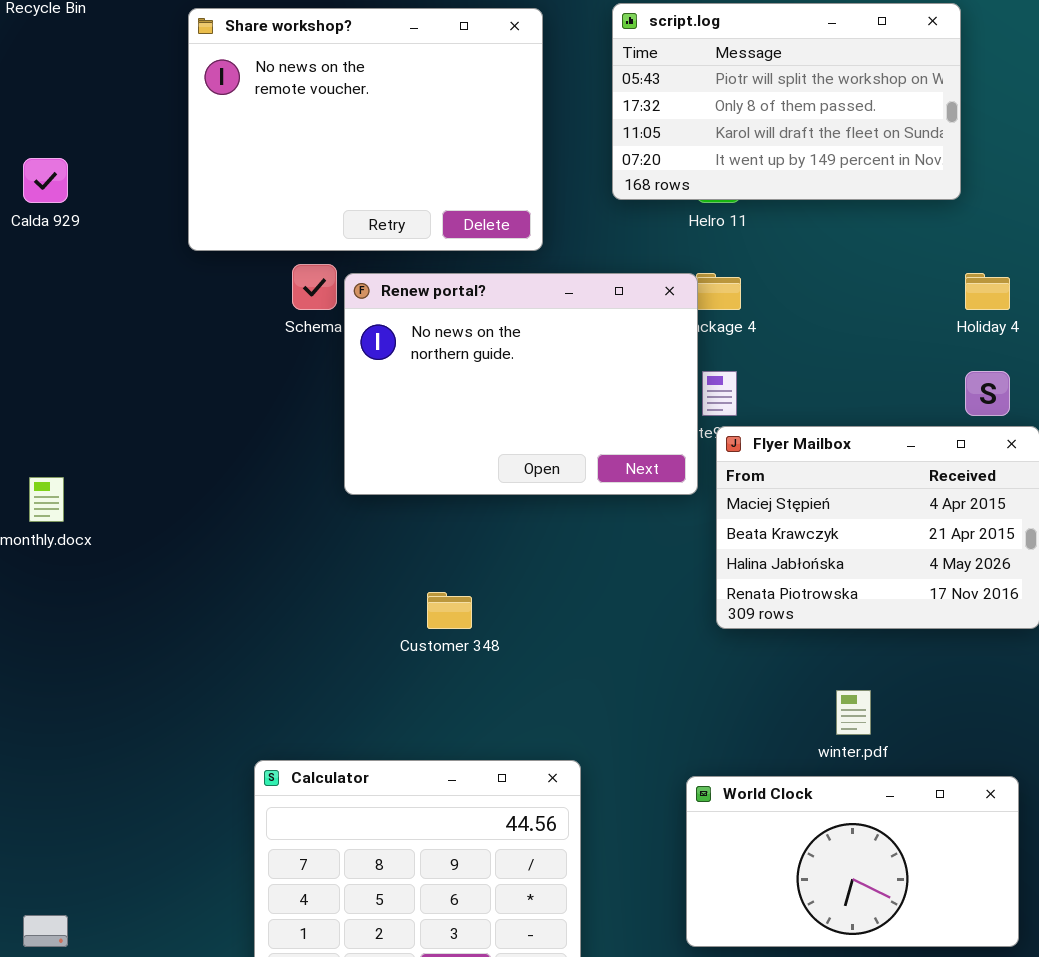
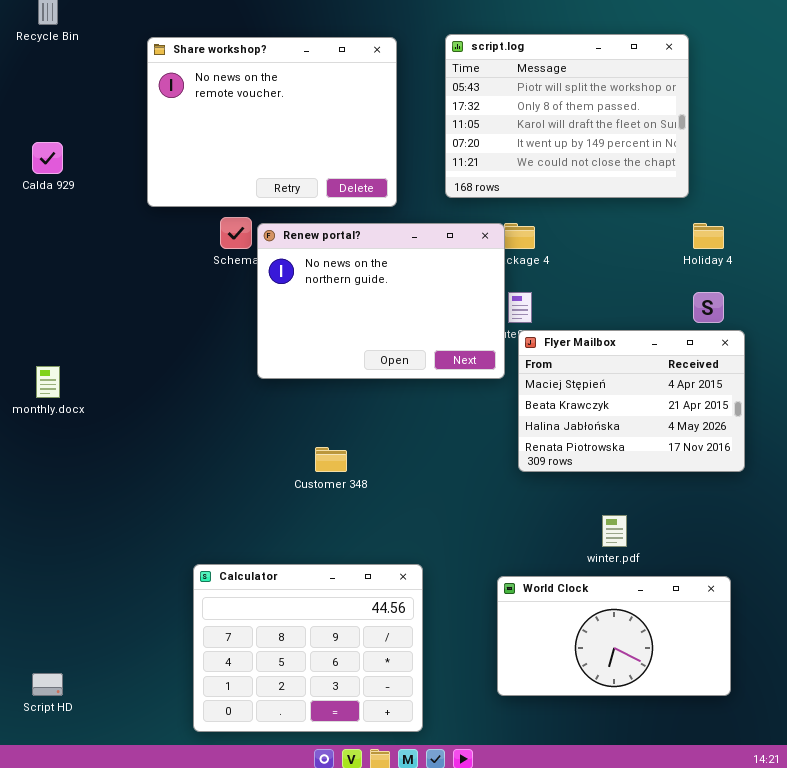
script.log: [612,3,961,200] -> [445,34,689,198], resized

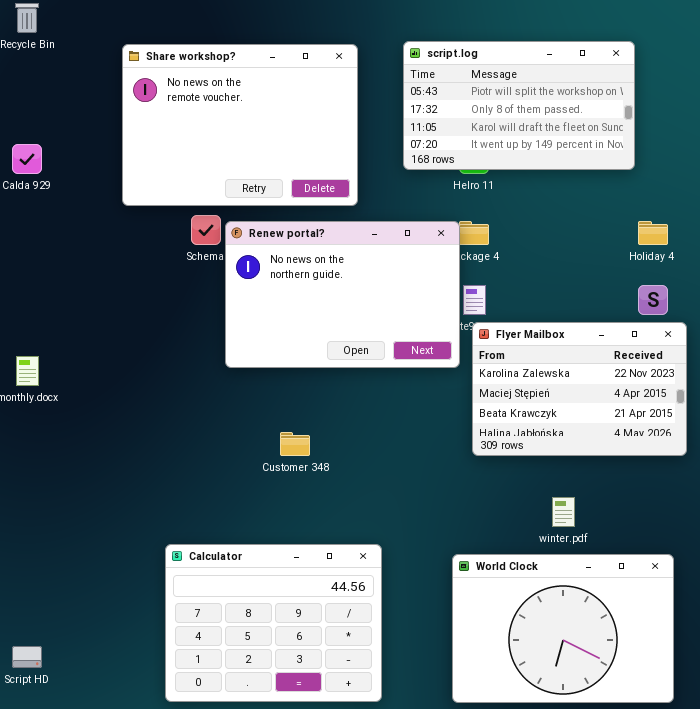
script.log: [445,34,689,198] -> [403,41,635,170], resized
Flyer Mailbox: [518,330,745,472] -> [472,322,687,456], scrolled up 1 row
World Clock: [497,576,731,696] -> [452,554,674,703], resized

